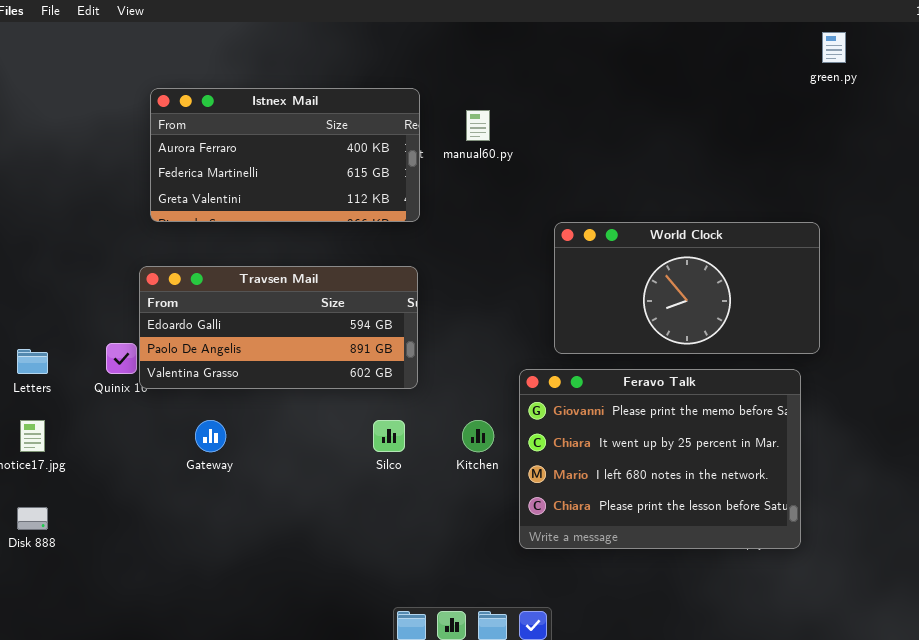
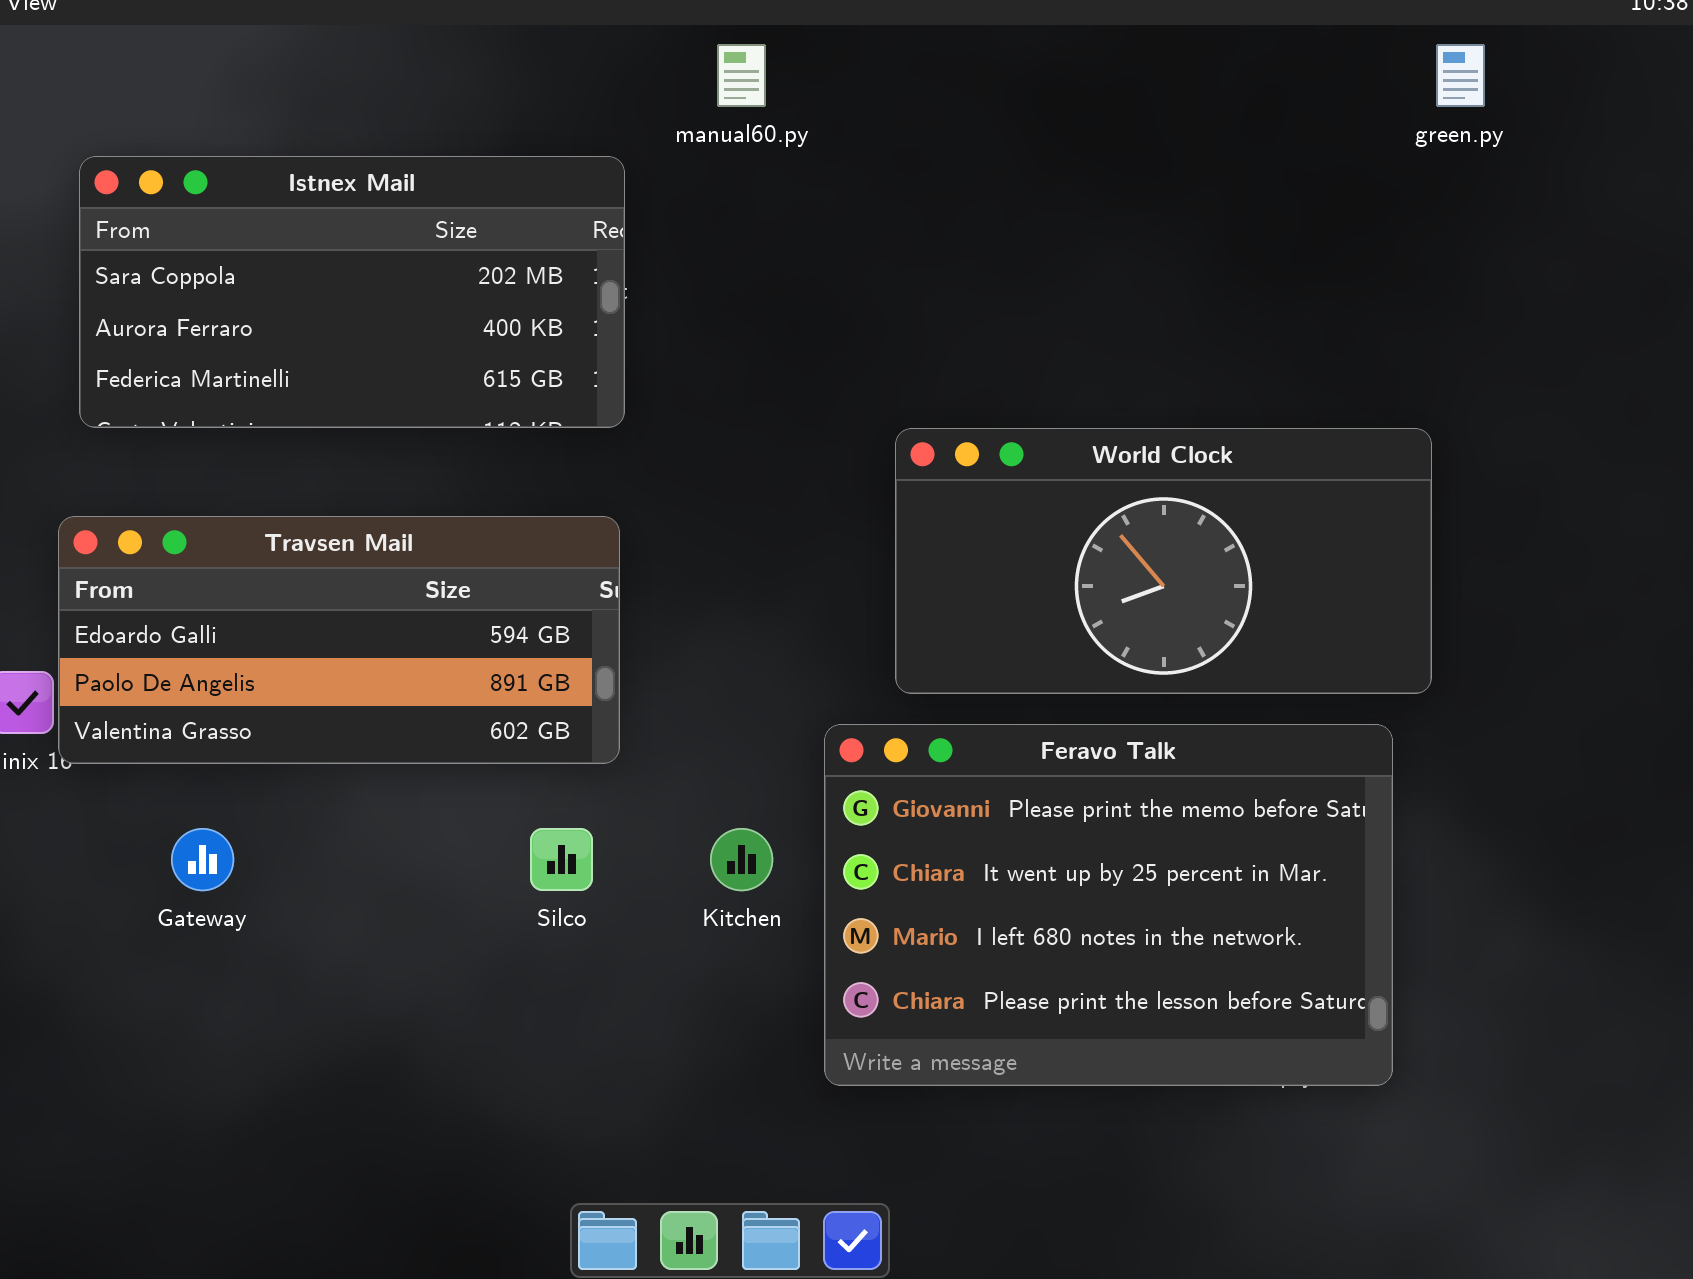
Istnex Mail: [150,88,420,222] -> [79,156,625,428], scrolled up 1 row
manual60.py: [466,110,490,141] -> [717,44,766,107], moved

